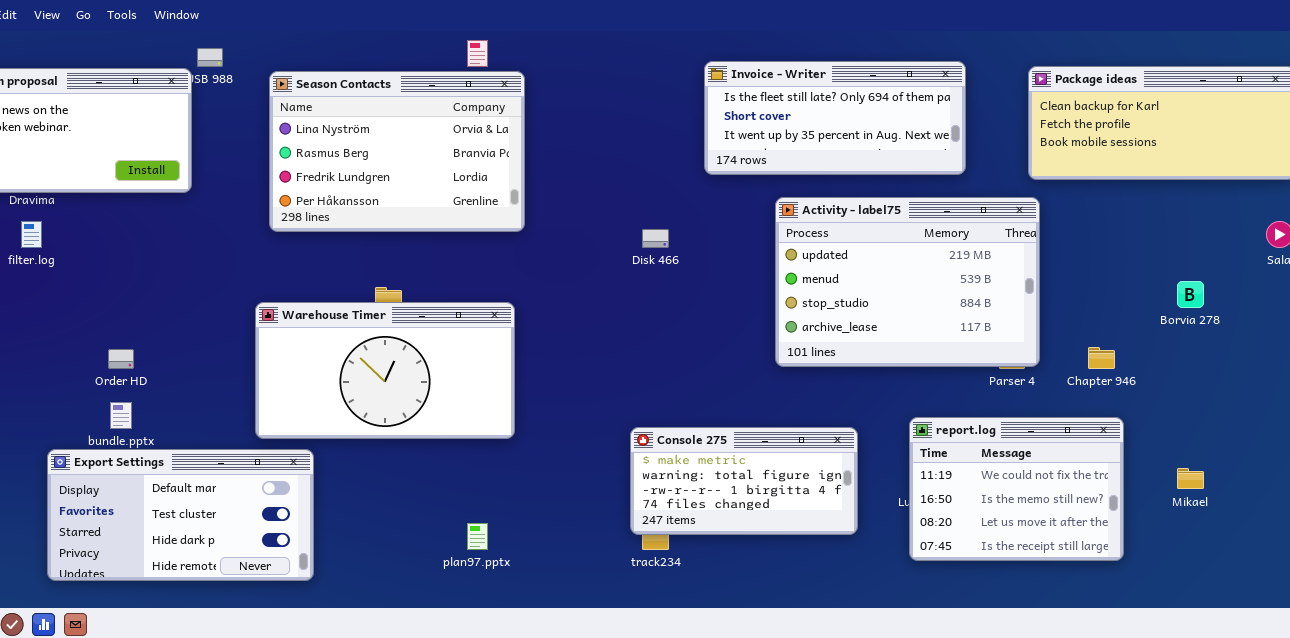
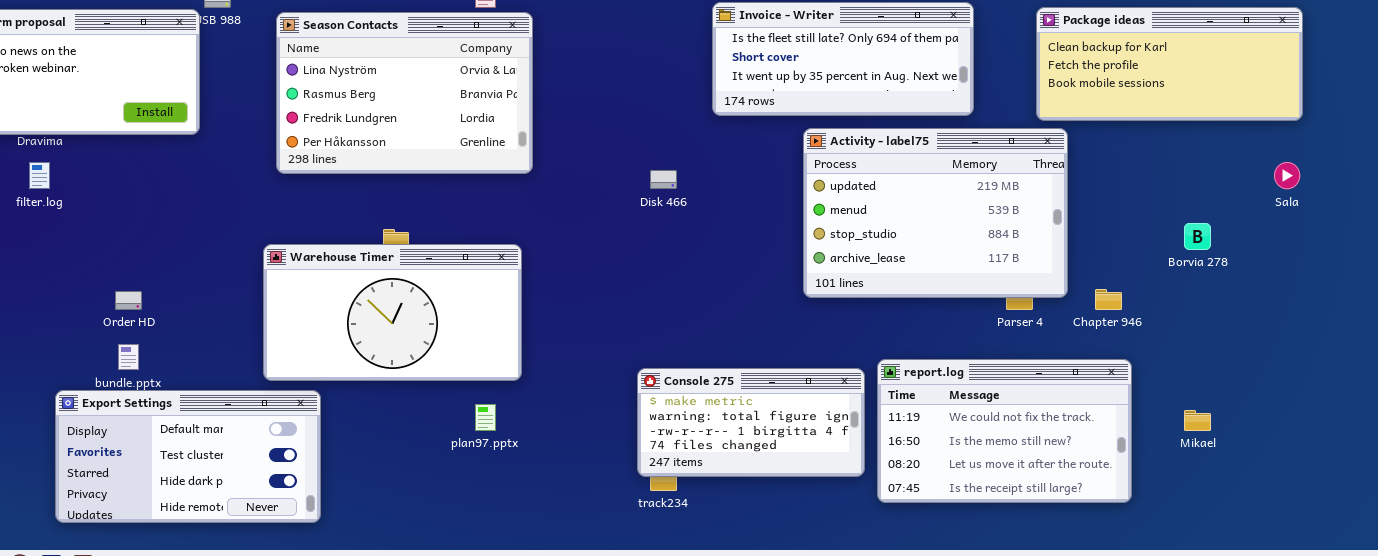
Activity - label75: [775,197,1040,367] -> [803,128,1068,298], moved
report.log: [909,417,1124,561] -> [877,359,1132,503], resized
plan97.pptx: [467,523,488,550] -> [475,404,496,431], moved

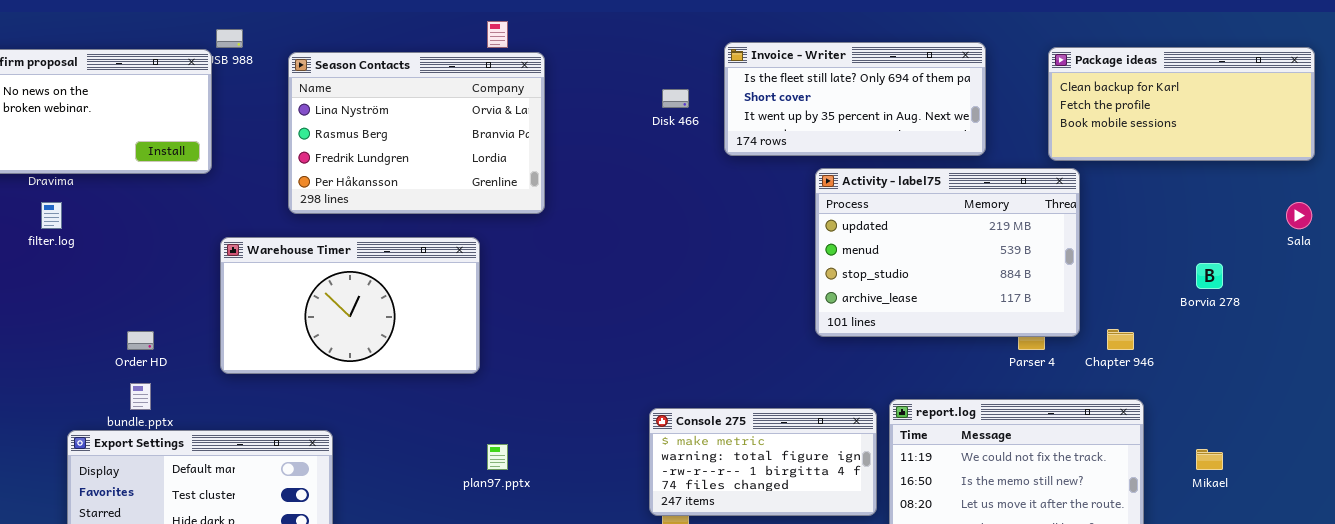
Disk 466: [650,170,677,189] -> [662,89,689,108], moved
Warehouse Timer: [263,244,522,381] -> [220,237,480,374], moved

